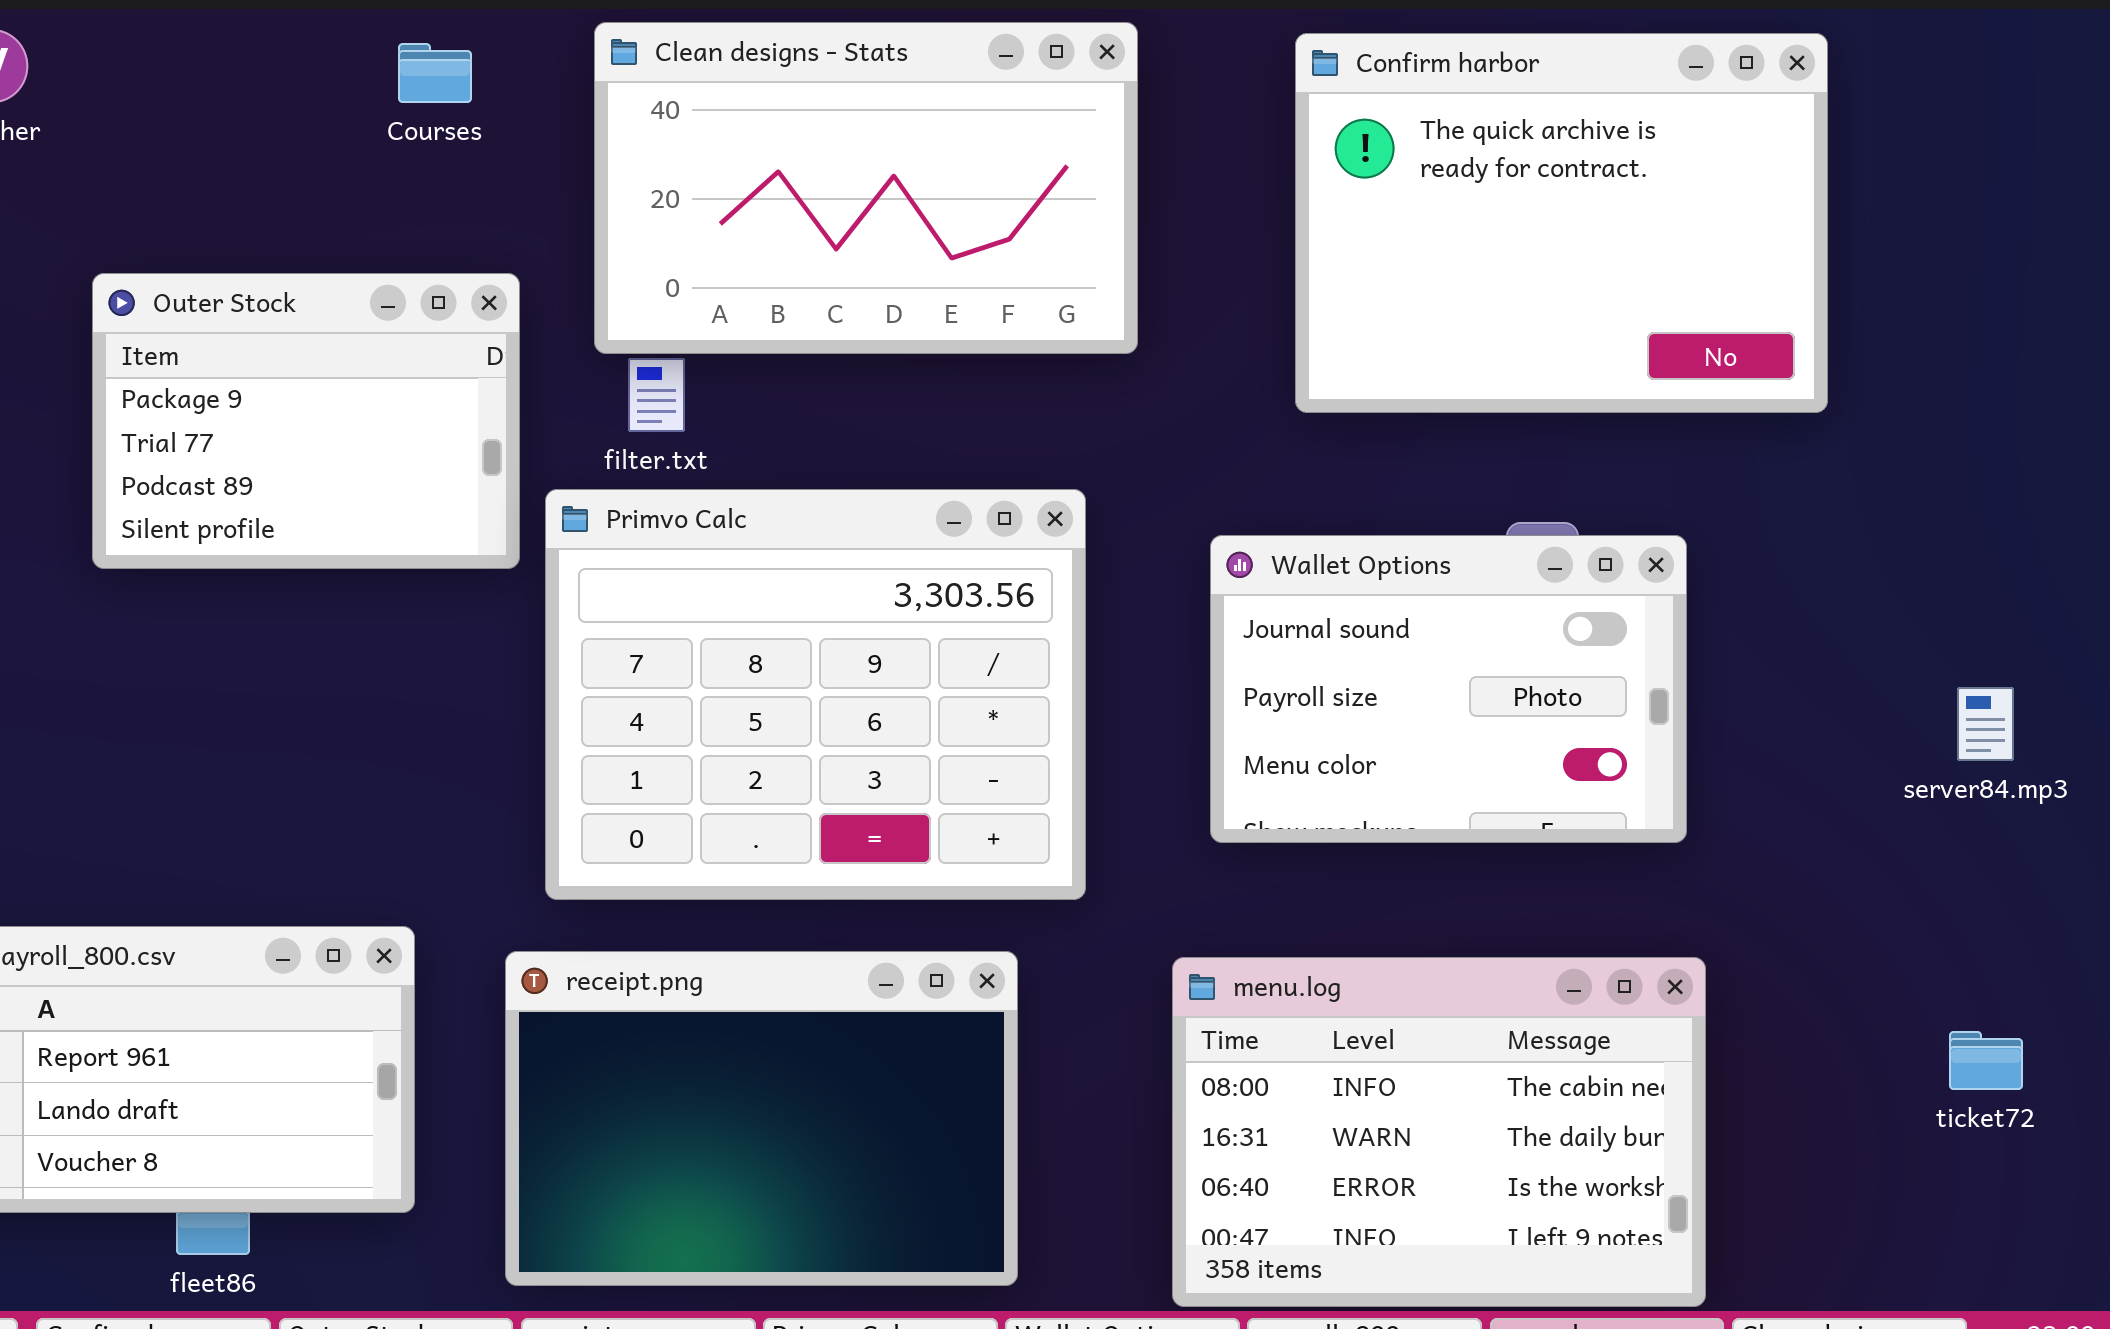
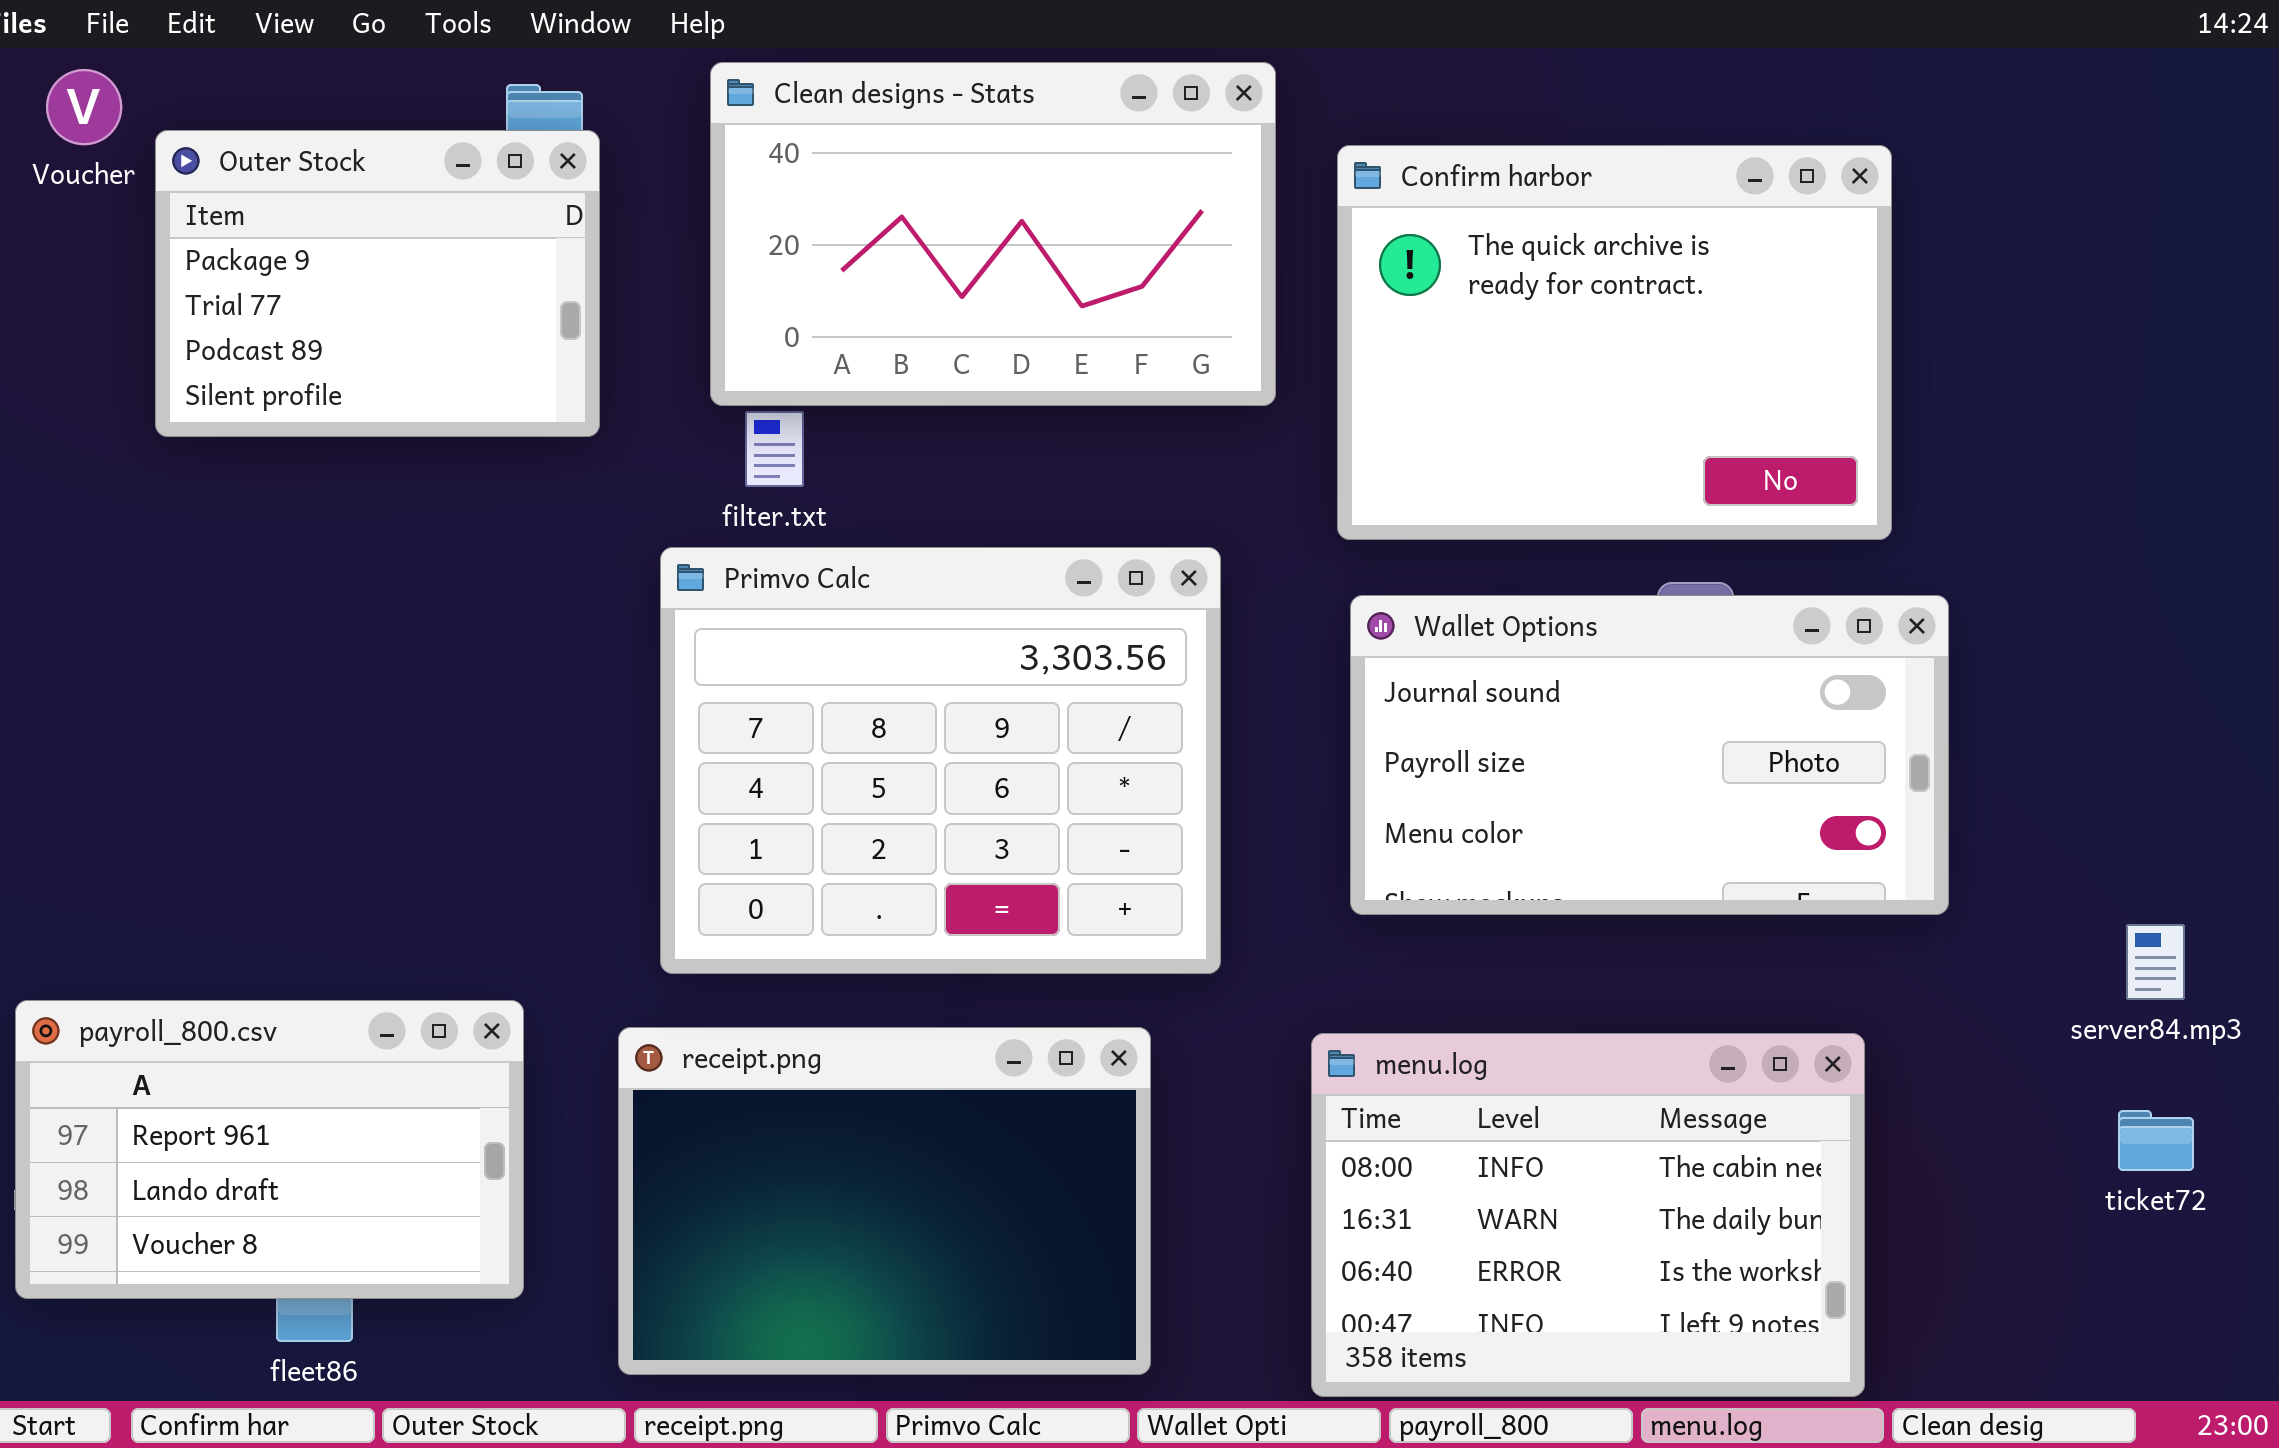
Confirm harbor: [1295,33,1828,413] -> [1337,145,1892,540], moved
Outer Stock: [92,273,520,569] -> [155,130,600,437], moved
Wallet Options: [1210,535,1687,843] -> [1350,595,1949,915], resized
server84.mp3: [1957,687,2014,761] -> [2126,924,2185,1000], moved

